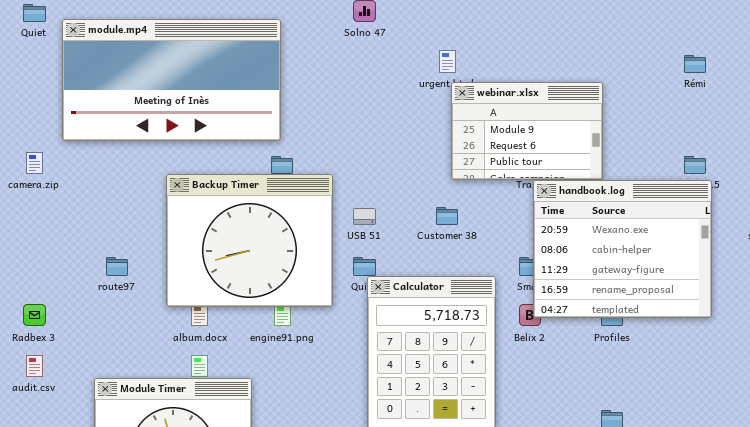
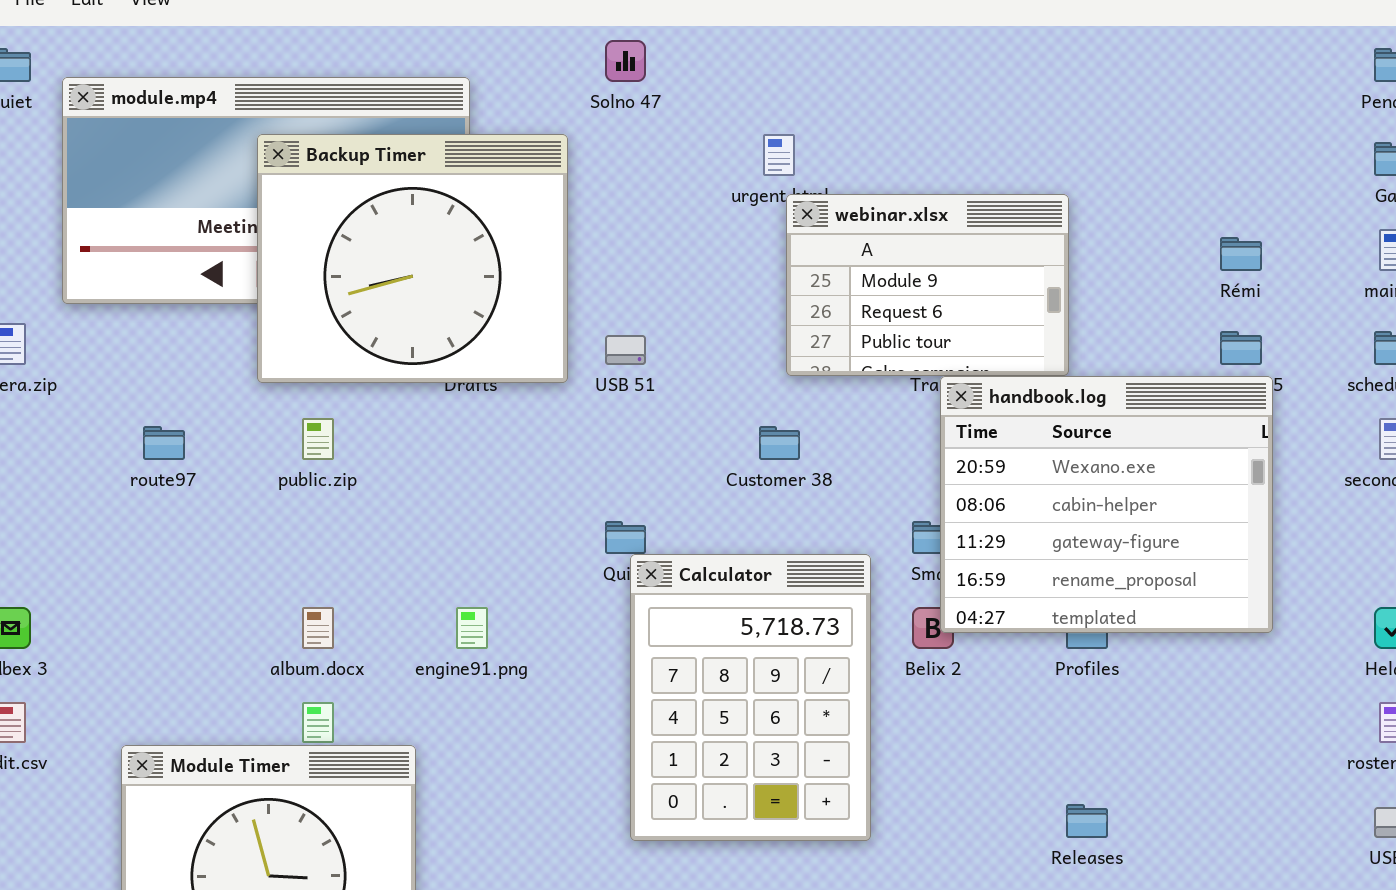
Rémi: [684,55,706,73] -> [1220,237,1262,271], moved
Backup Timer: [166,174,333,307] -> [257,134,568,383], moved
USB 51: [353,208,376,225] -> [605,335,646,365], moved
route97: [106,257,128,276] -> [143,426,185,460], moved

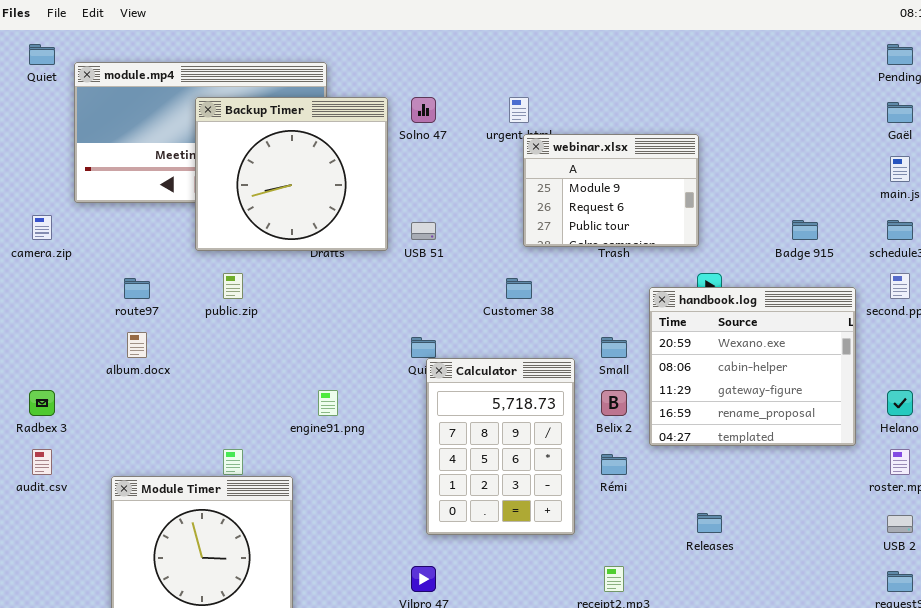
Solno 47: [605,40,646,82] -> [411,97,436,123], moved
Rémi: [1220,237,1262,271] -> [601,454,627,475], moved
handbook.log: [940,376,1273,633] -> [649,287,856,446], moved
album.docx: [302,607,334,649] -> [127,332,147,358], moved

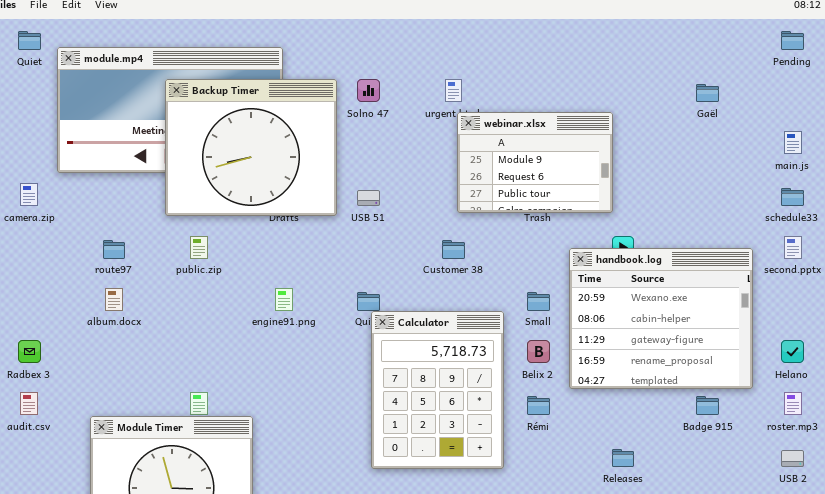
Gaël: [887,102,913,123] -> [696,84,719,102], moved
Badge 915: [792,220,818,240] -> [696,396,719,415], moved
engine91.png: [318,390,338,416] -> [275,288,293,311], moved

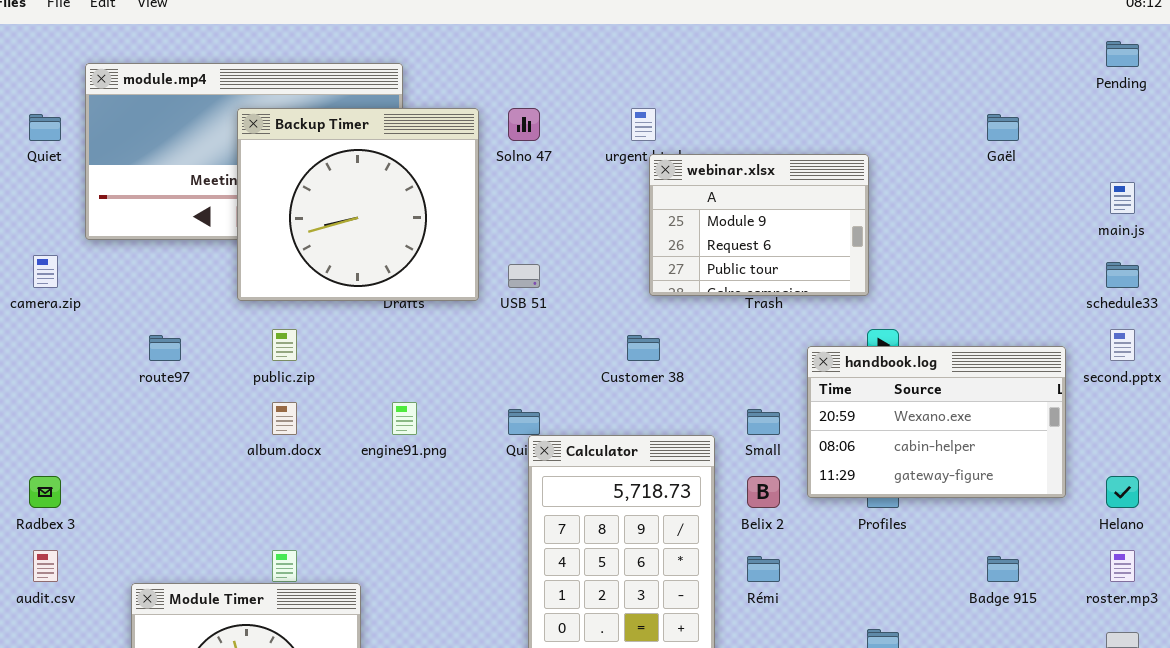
Quiet: [18,31,41,50] -> [29,114,61,141], moved
handbook.log: [569,248,753,389] -> [807,346,1066,498], resized
album.docx: [105,288,123,311] -> [272,402,297,435], moved

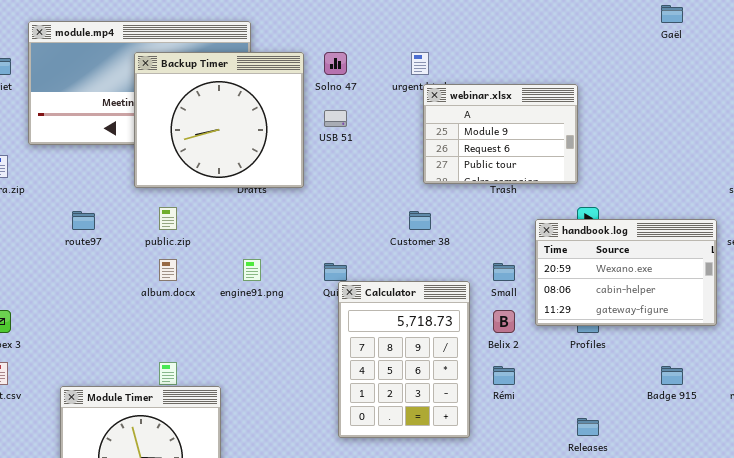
Gaël: [987,114,1019,141] -> [661,5,683,23], moved
USB 51: [508,264,540,288] -> [324,110,347,127], moved

